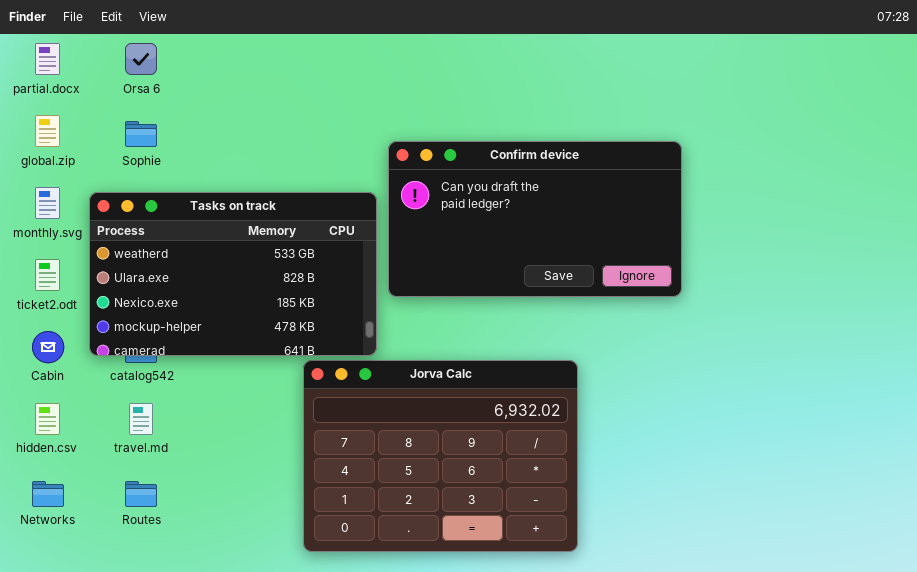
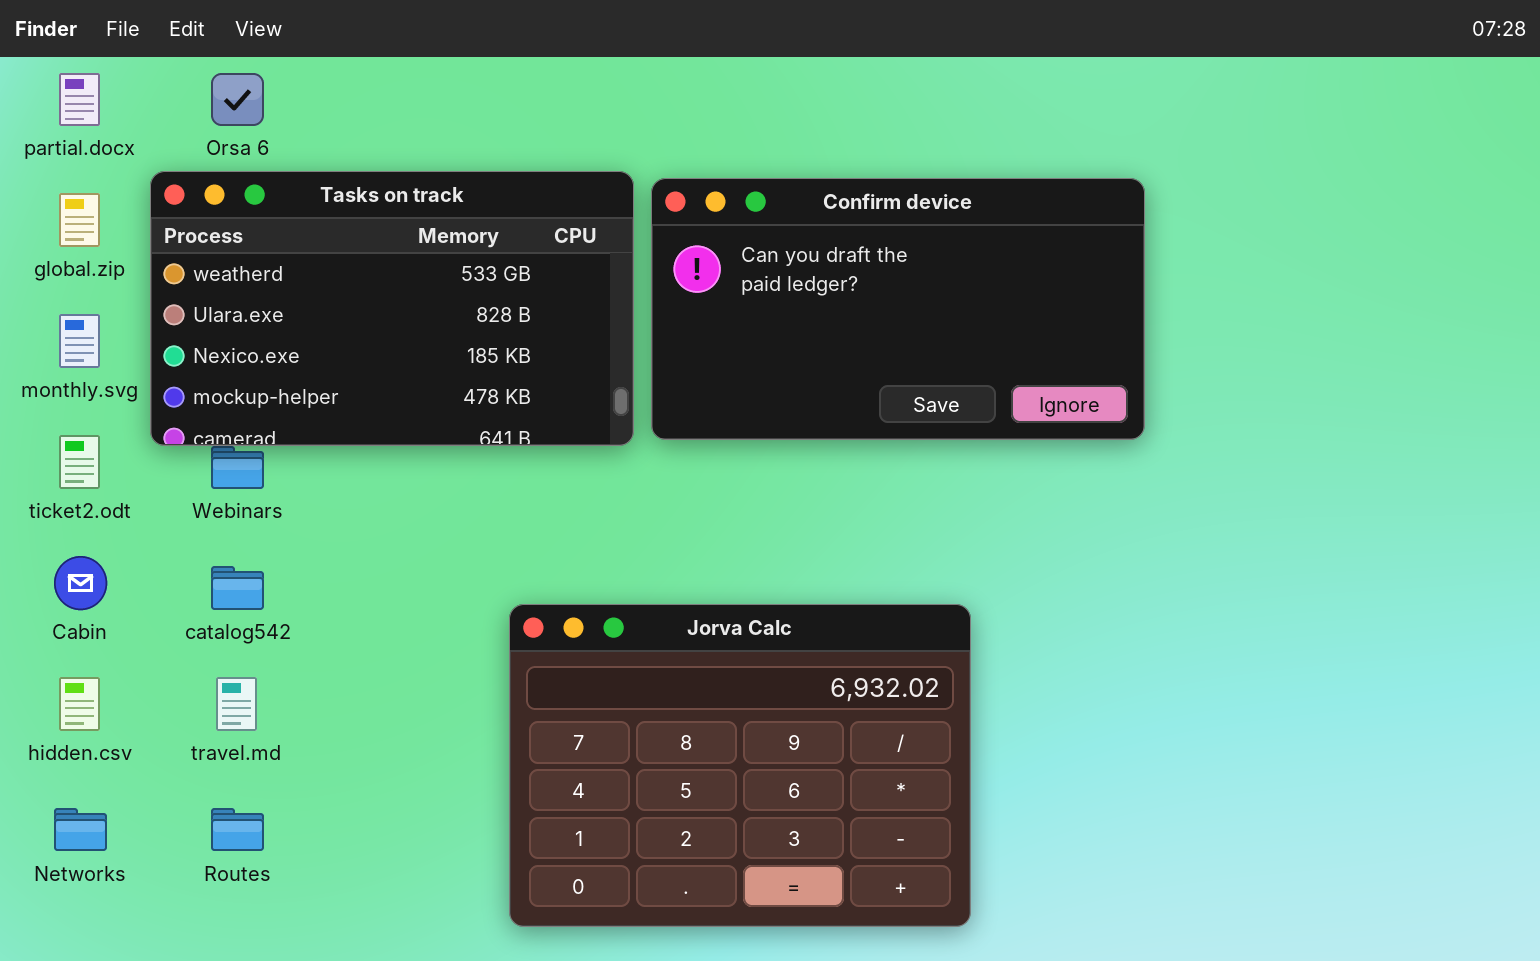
Confirm device: [388,141,682,297] -> [651,178,1145,440], moved
Tasks on track: [89,192,377,356] -> [150,171,634,446], moved

